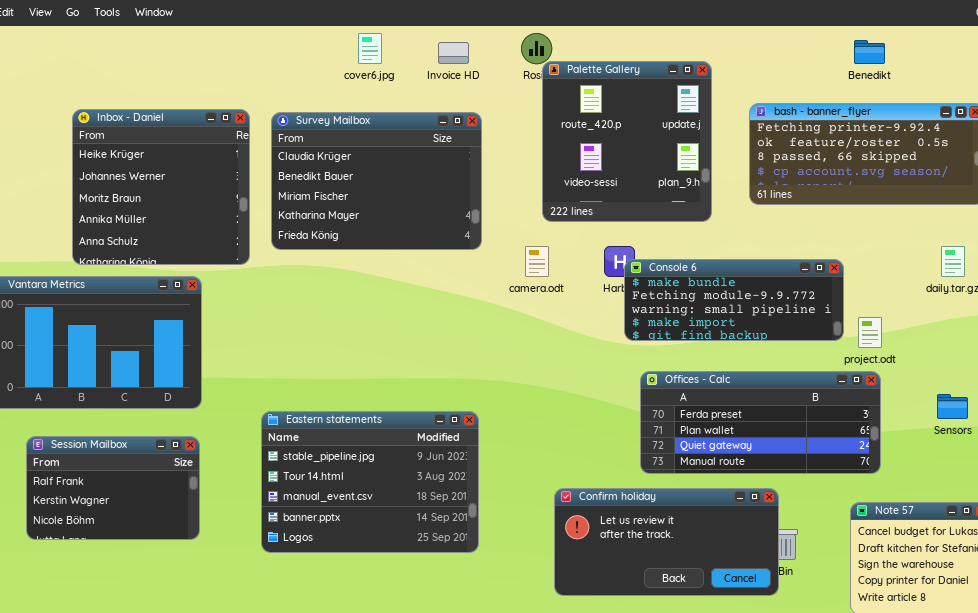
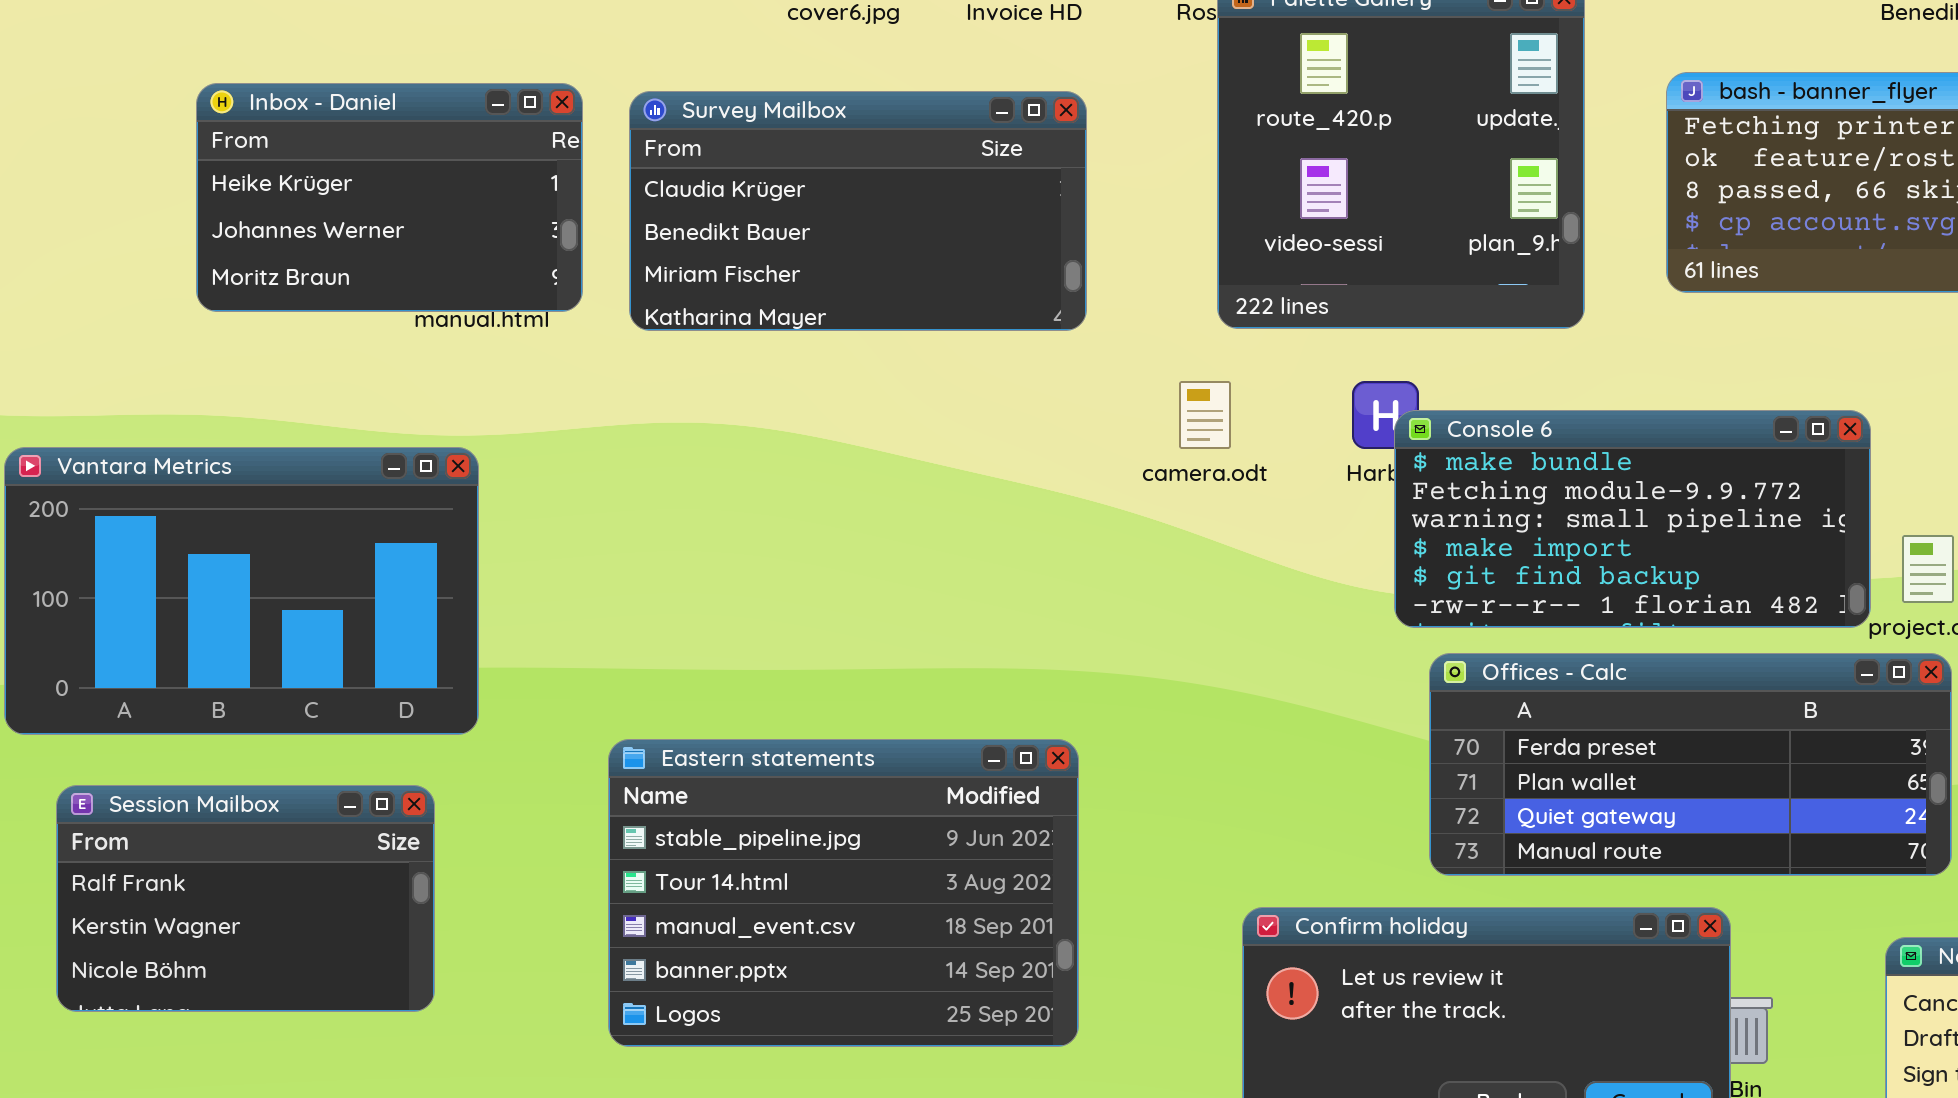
Inbox - Daniel: [72,109,250,265] -> [196,83,583,312], resized
Survey Mailbox: [271,112,482,250] -> [629,91,1087,331], resized
Console 6: [624,259,844,341] -> [1394,410,1871,628], resized
Session Mailbox: [26,436,200,540] -> [56,785,435,1012], moved

